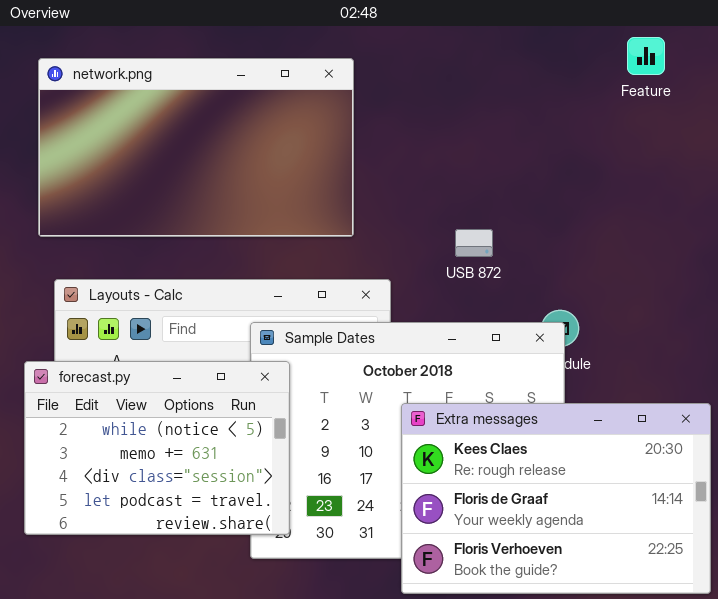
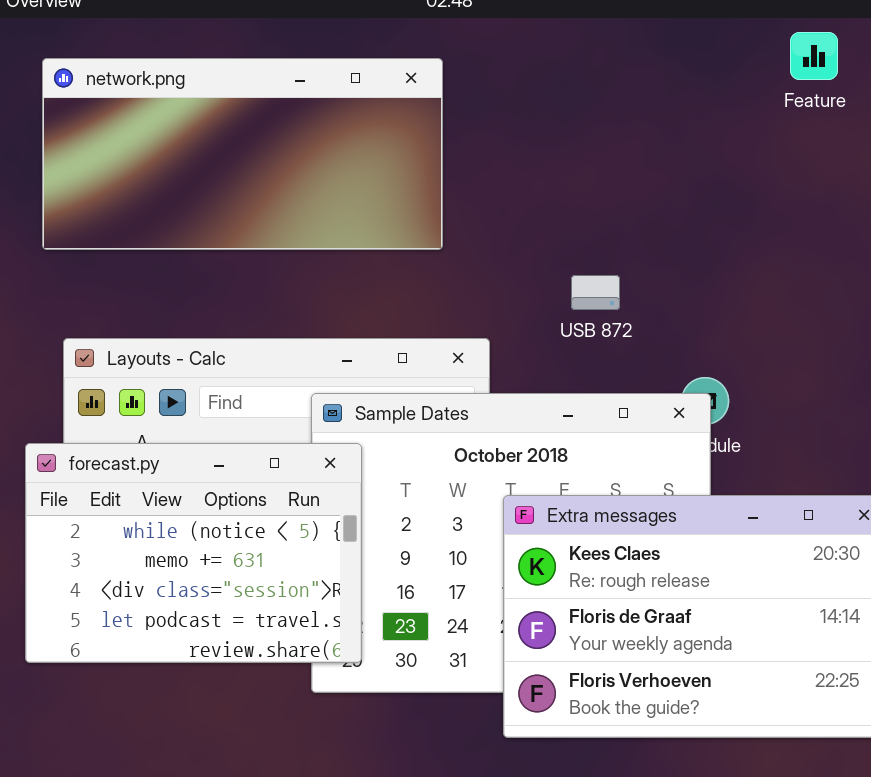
network.png: [38,58,354,237] -> [42,58,443,250], resized

